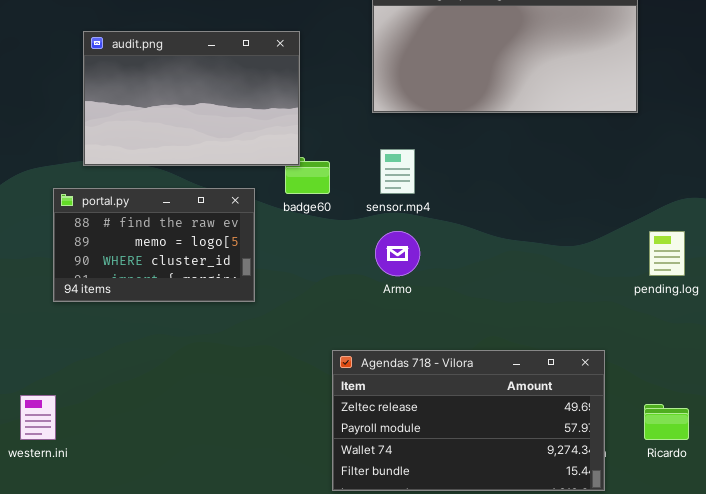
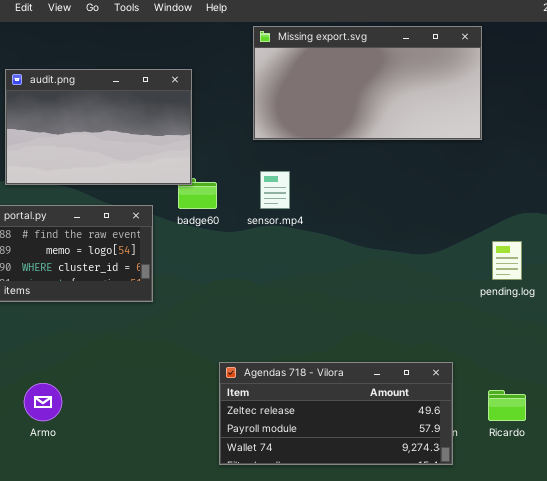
Armo: [375,231,420,276] -> [24,383,62,421], moved
Agendas 718 - Vilora: [332,350,605,491] -> [219,362,453,465], resized

